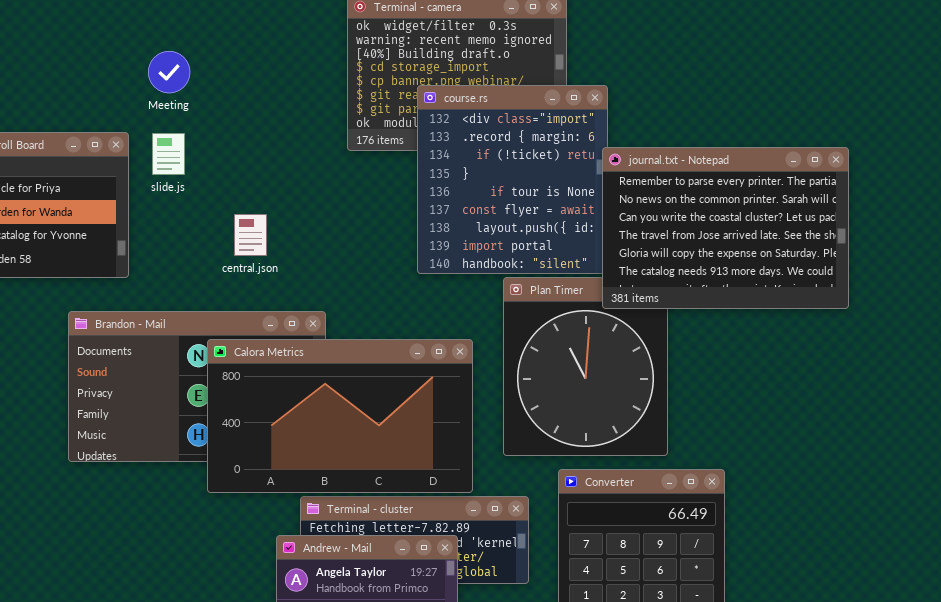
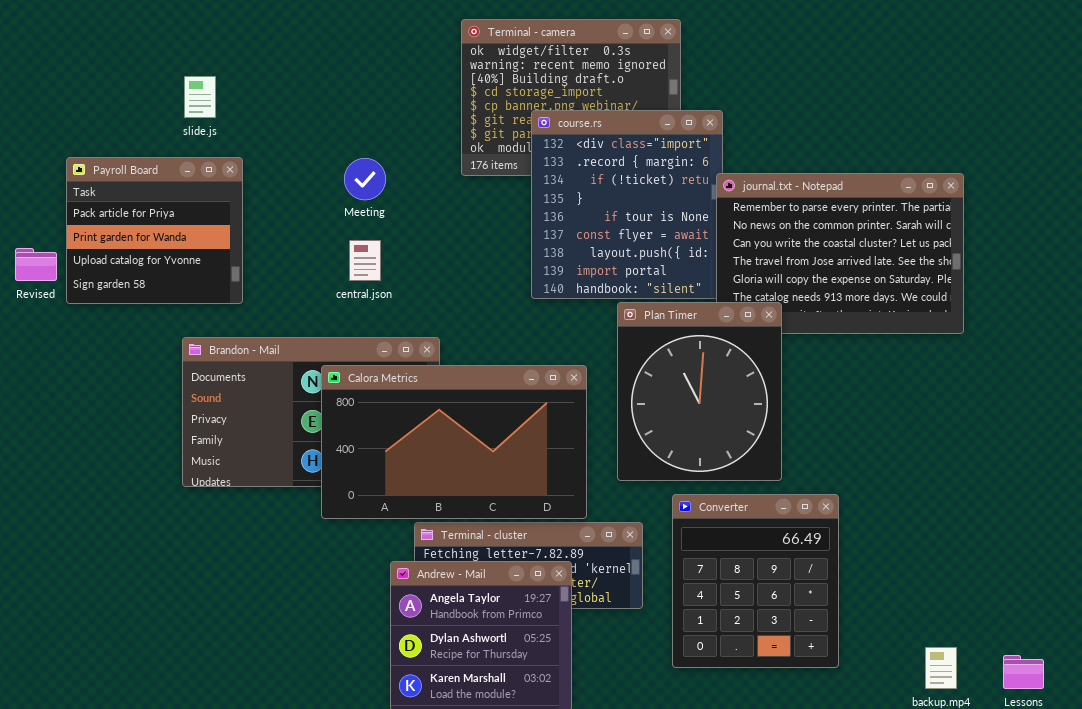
Meeting: [148,51,190,93] -> [344,158,386,200], moved
slide.js: [152,133,185,175] -> [184,76,216,118], moved
Plan Timer: [503,277,668,456] -> [617,302,782,481], raised

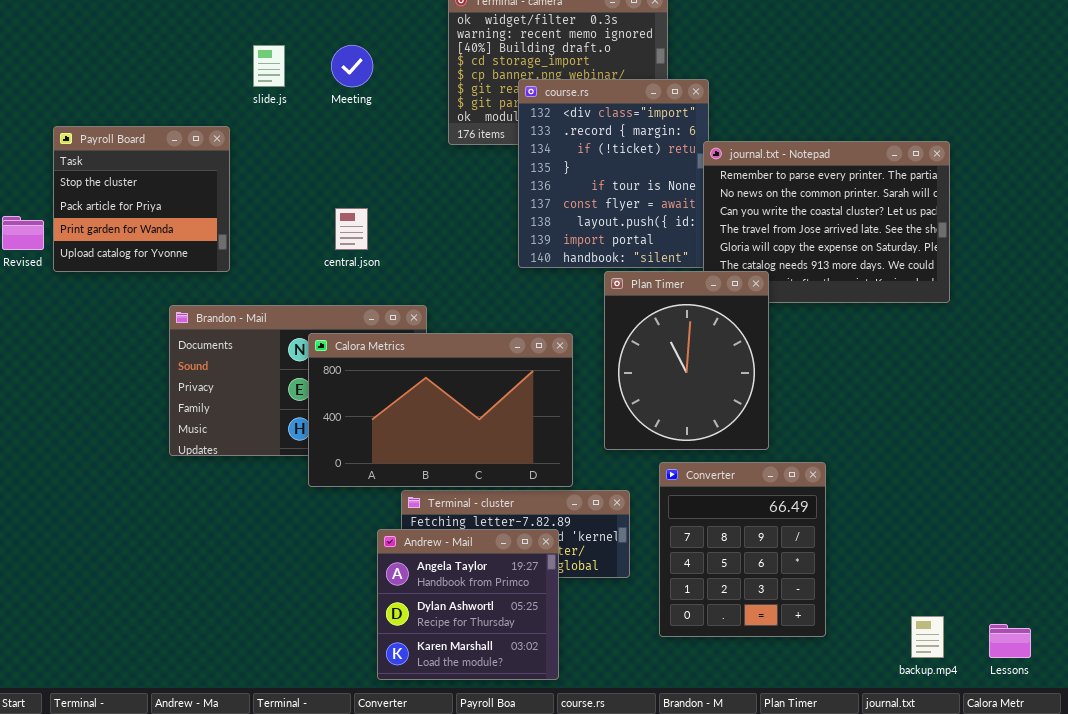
slide.js: [184,76,216,118] -> [253,45,285,87], moved
Payroll Board: [66,157,243,304] -> [53,126,230,272], scrolled up 1 row
Meeting: [344,158,386,200] -> [331,45,373,87], moved

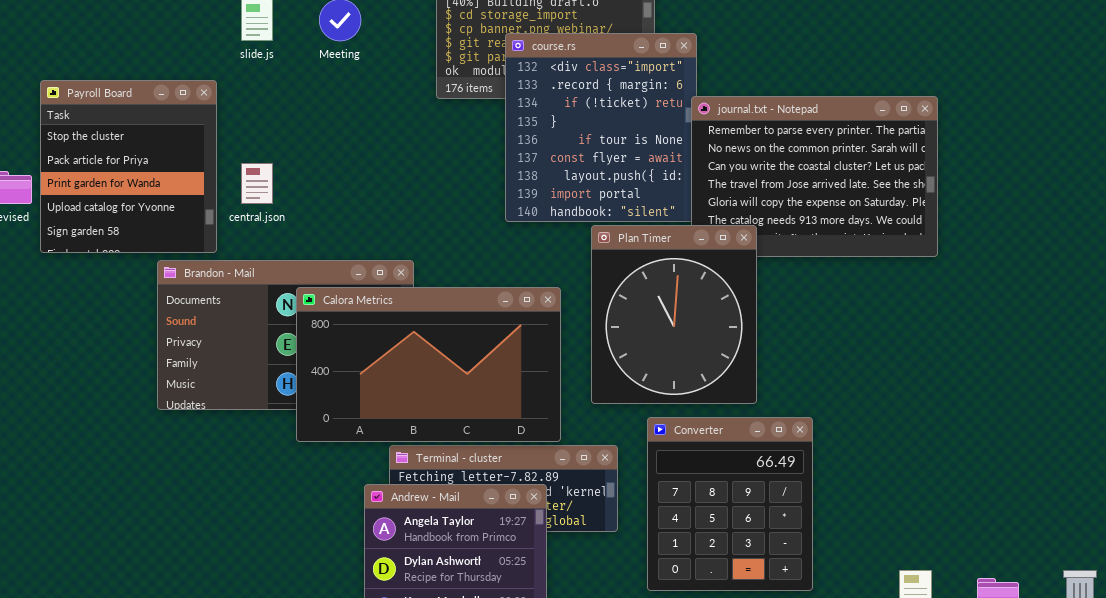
Payroll Board: [53,126,230,272] -> [40,80,217,253], resized
central.json: [335,208,368,250] -> [241,163,273,204], moved

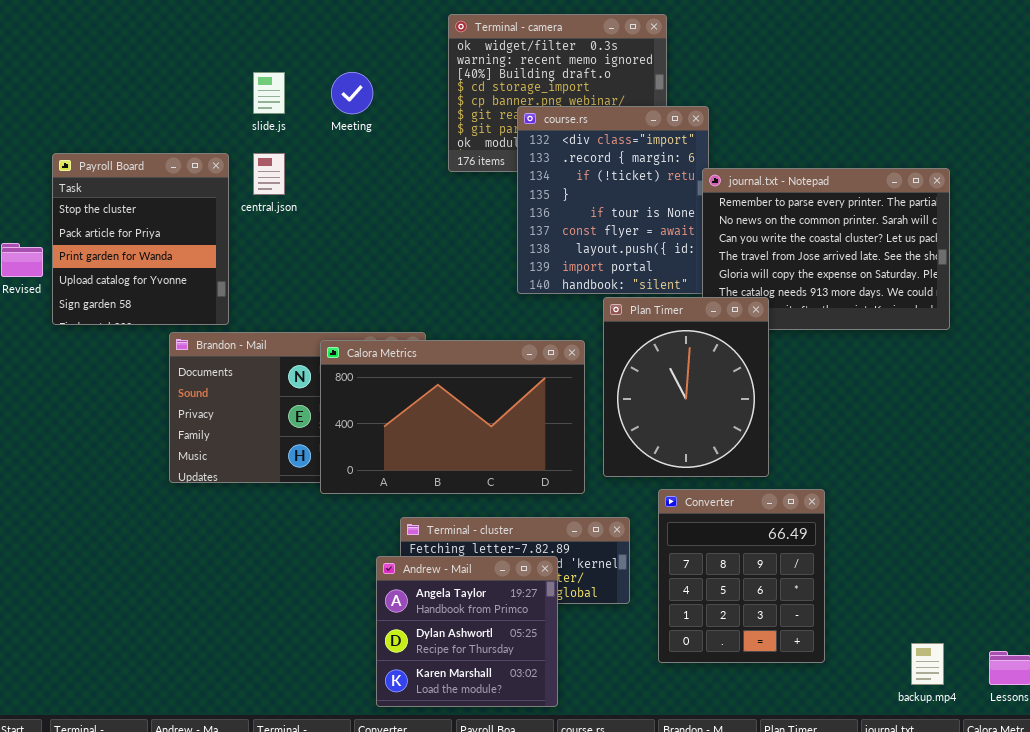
central.json: [241,163,273,204] -> [253,153,285,195], moved
Calora Metrics: [296,287,561,442] -> [320,340,585,494], moved

